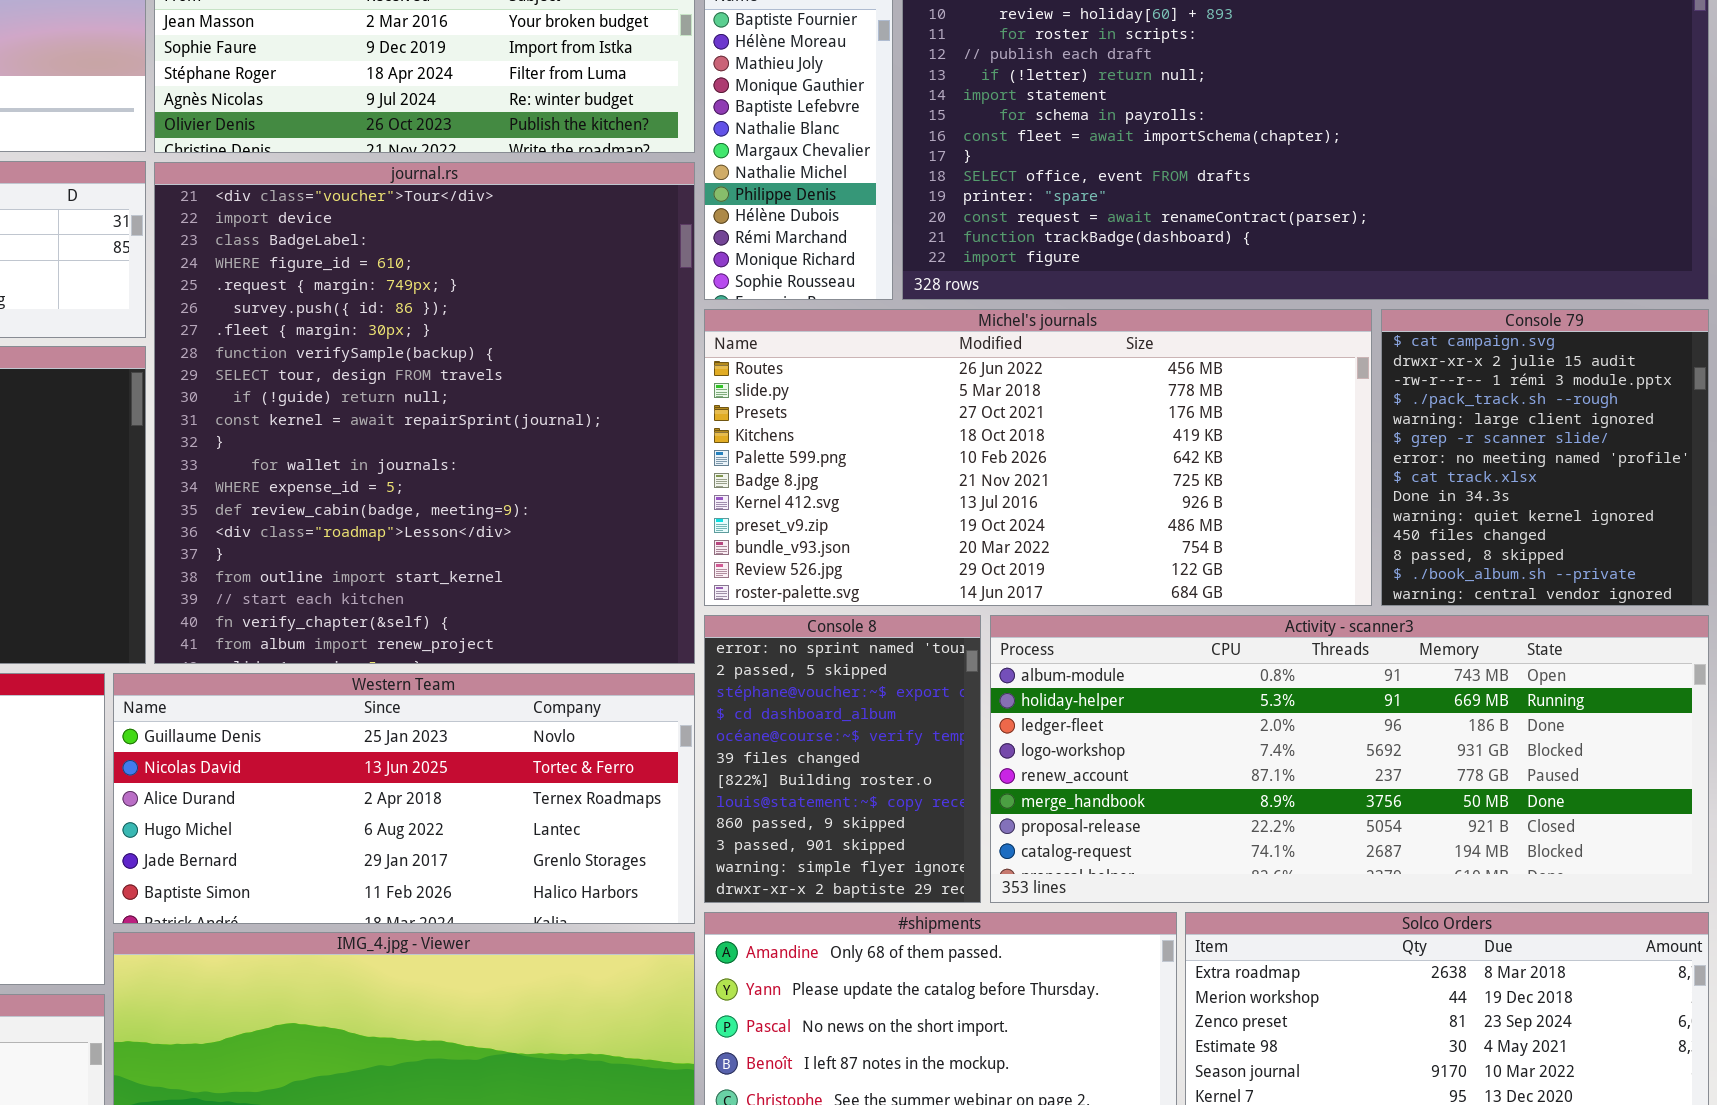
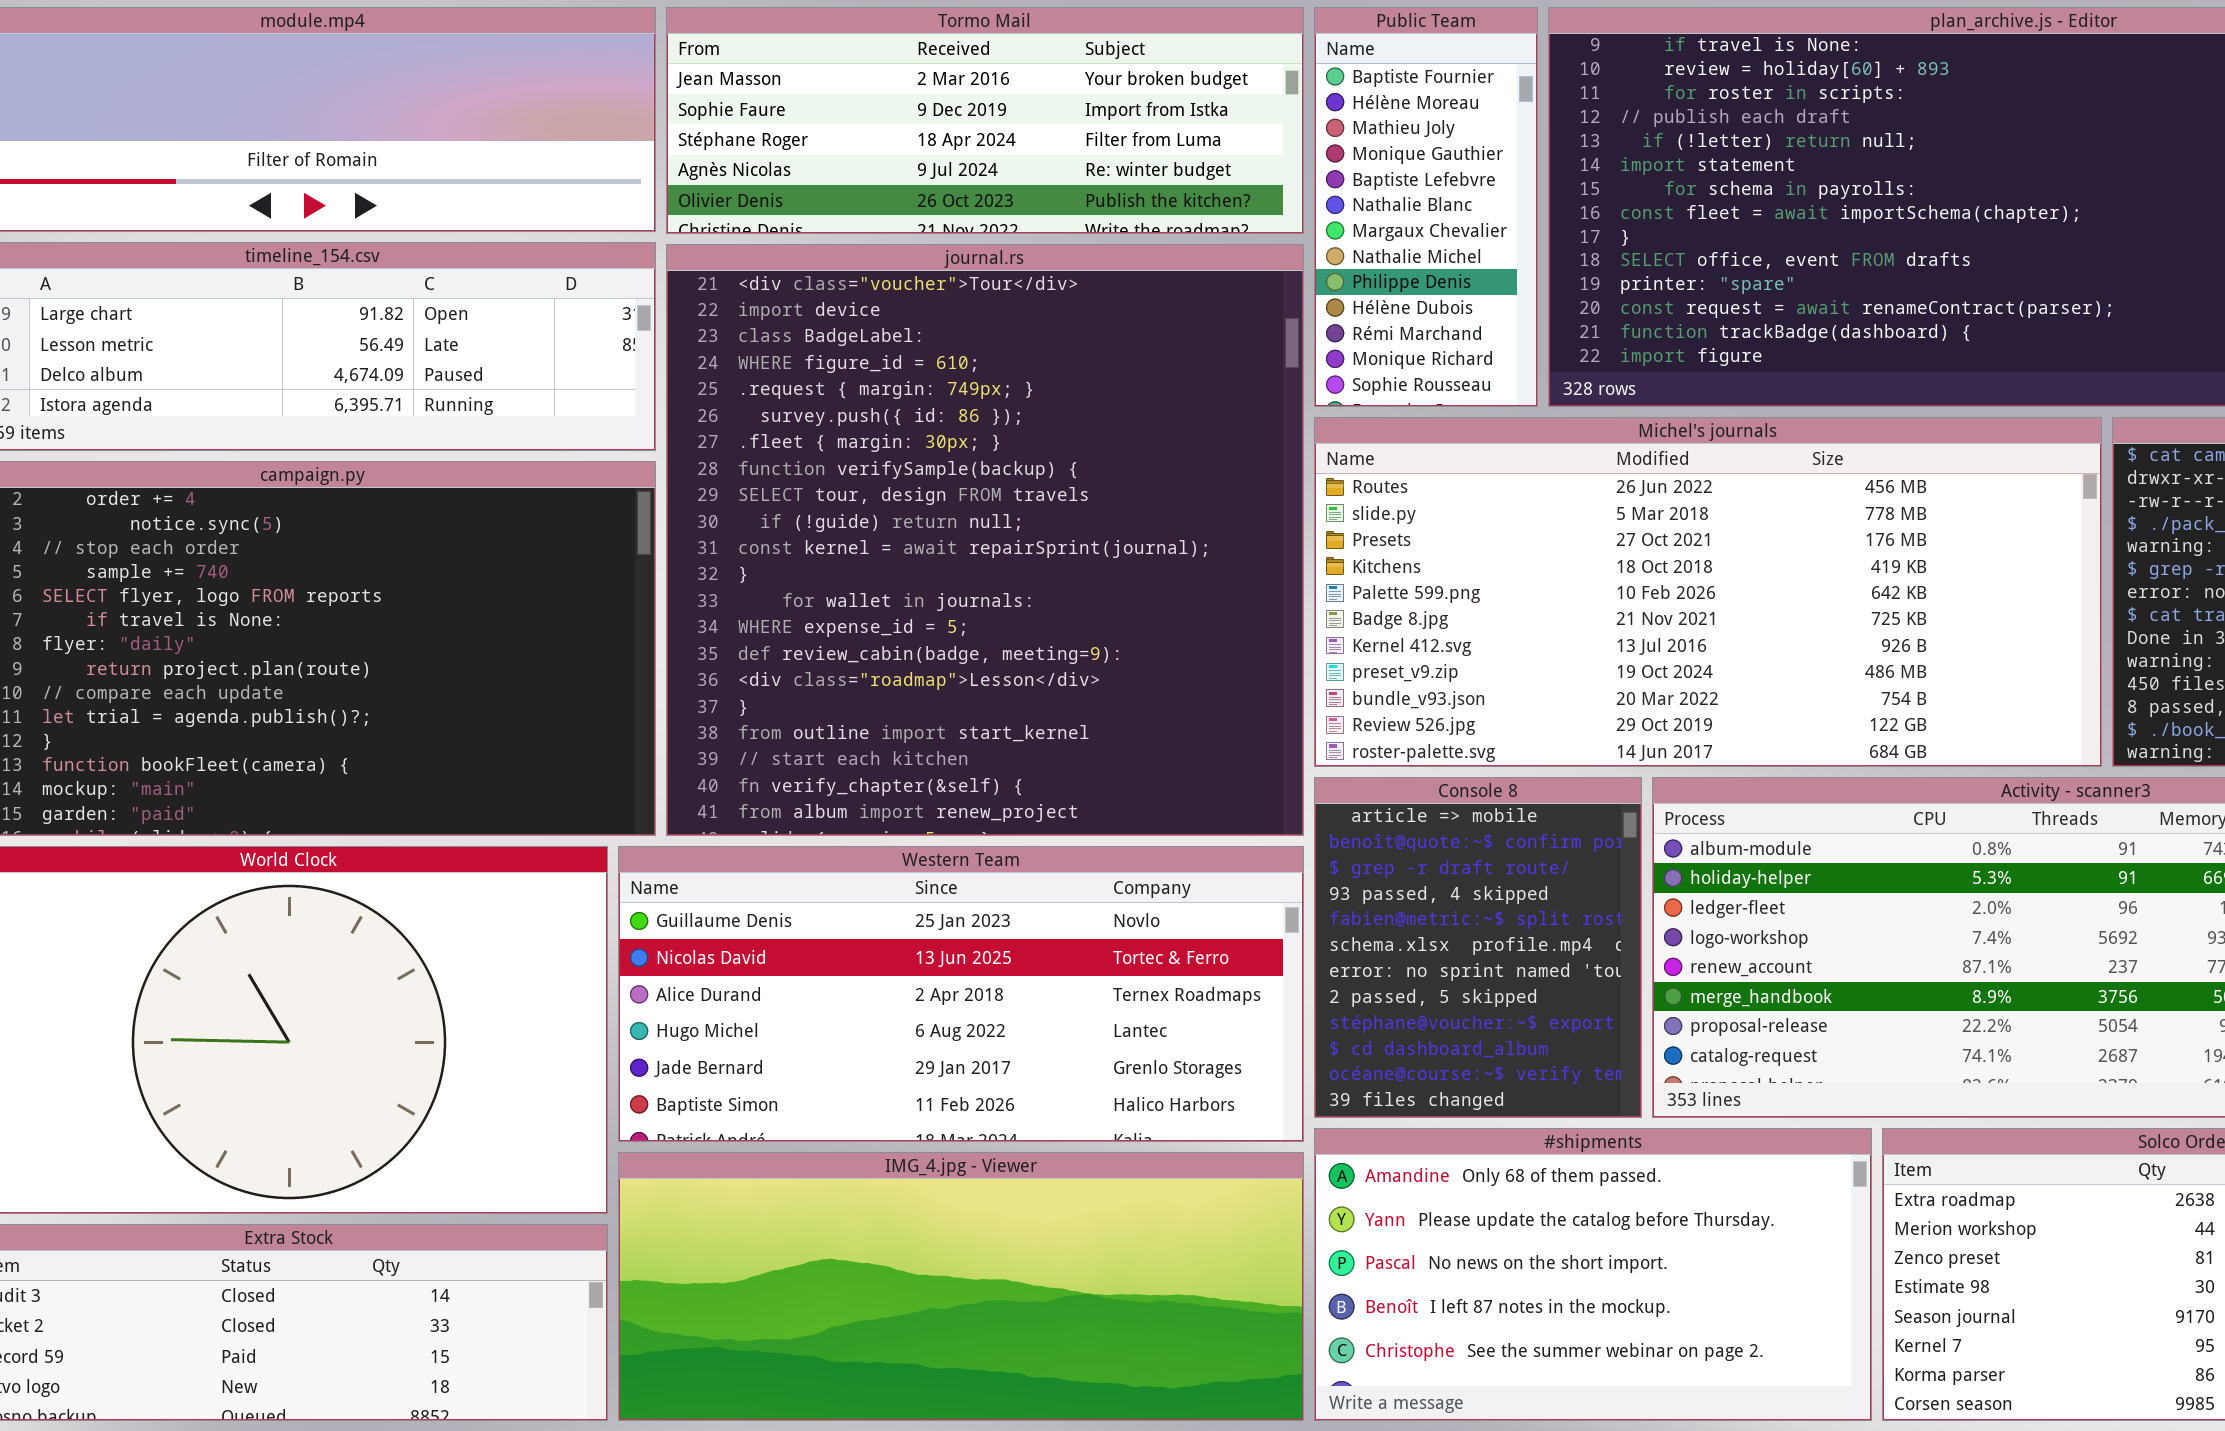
Console 8: [704,615,981,903] -> [1314,777,1642,1118], scrolled up 6 rows

